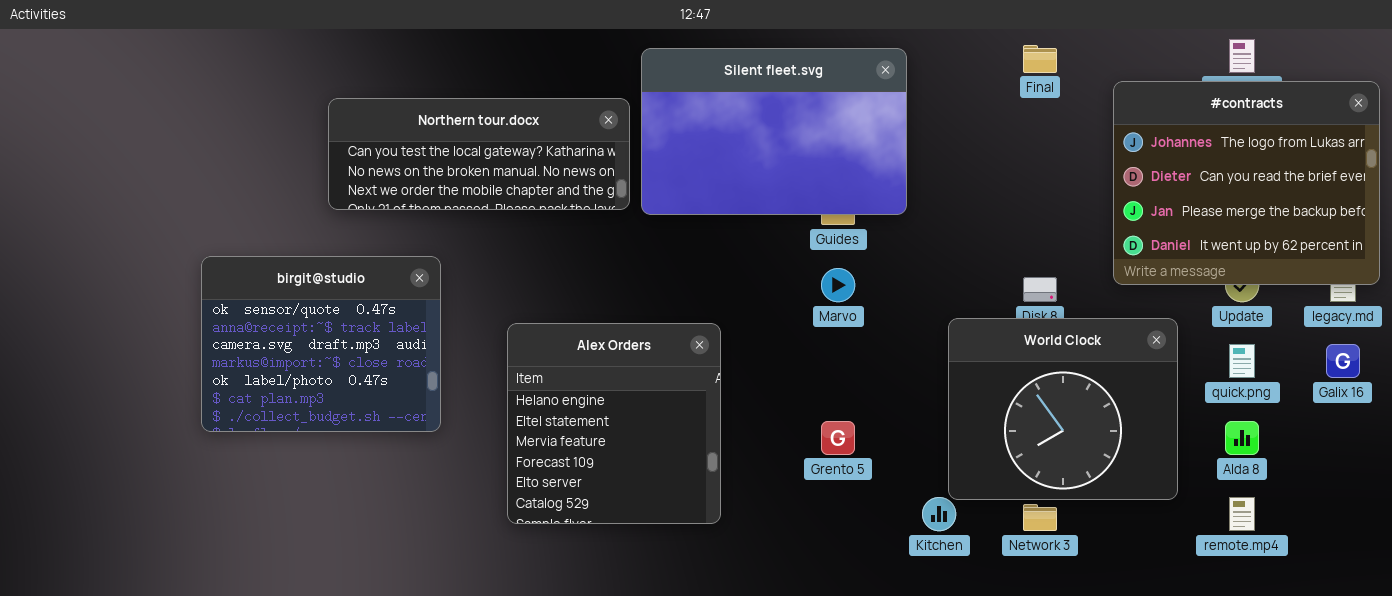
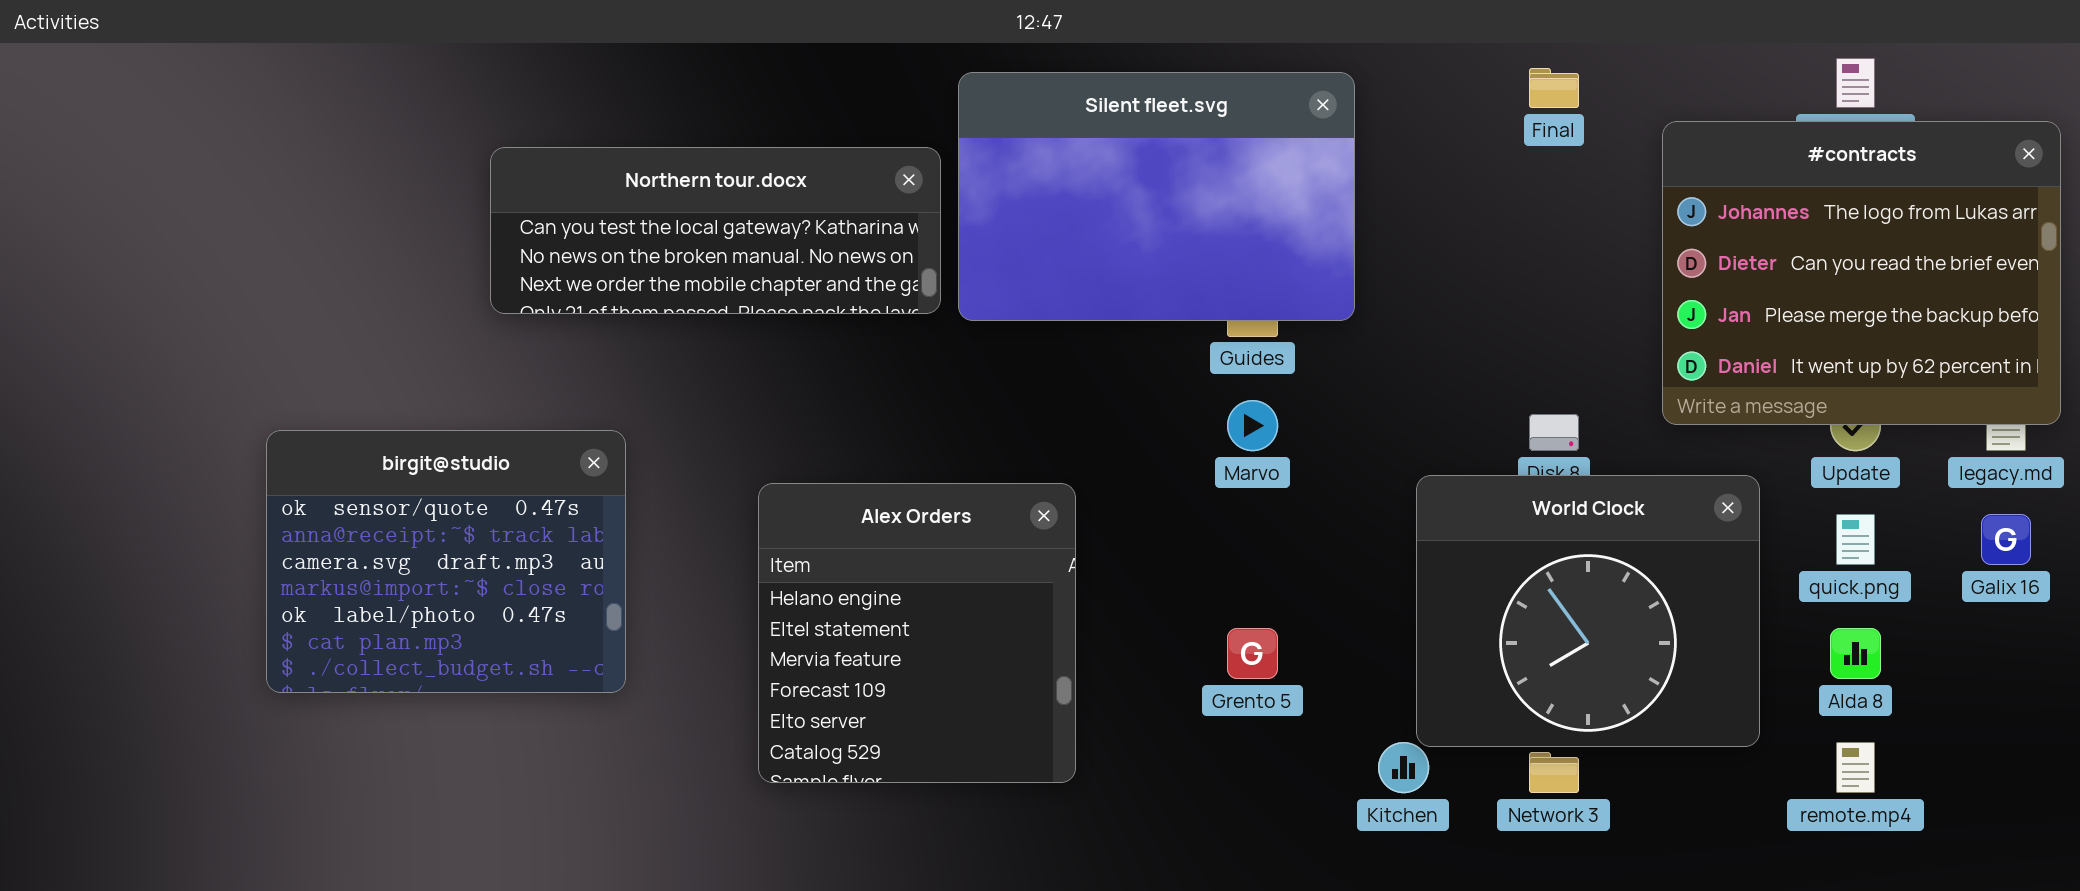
birgit@studio: [201,256,441,432] -> [266,430,626,693], moved

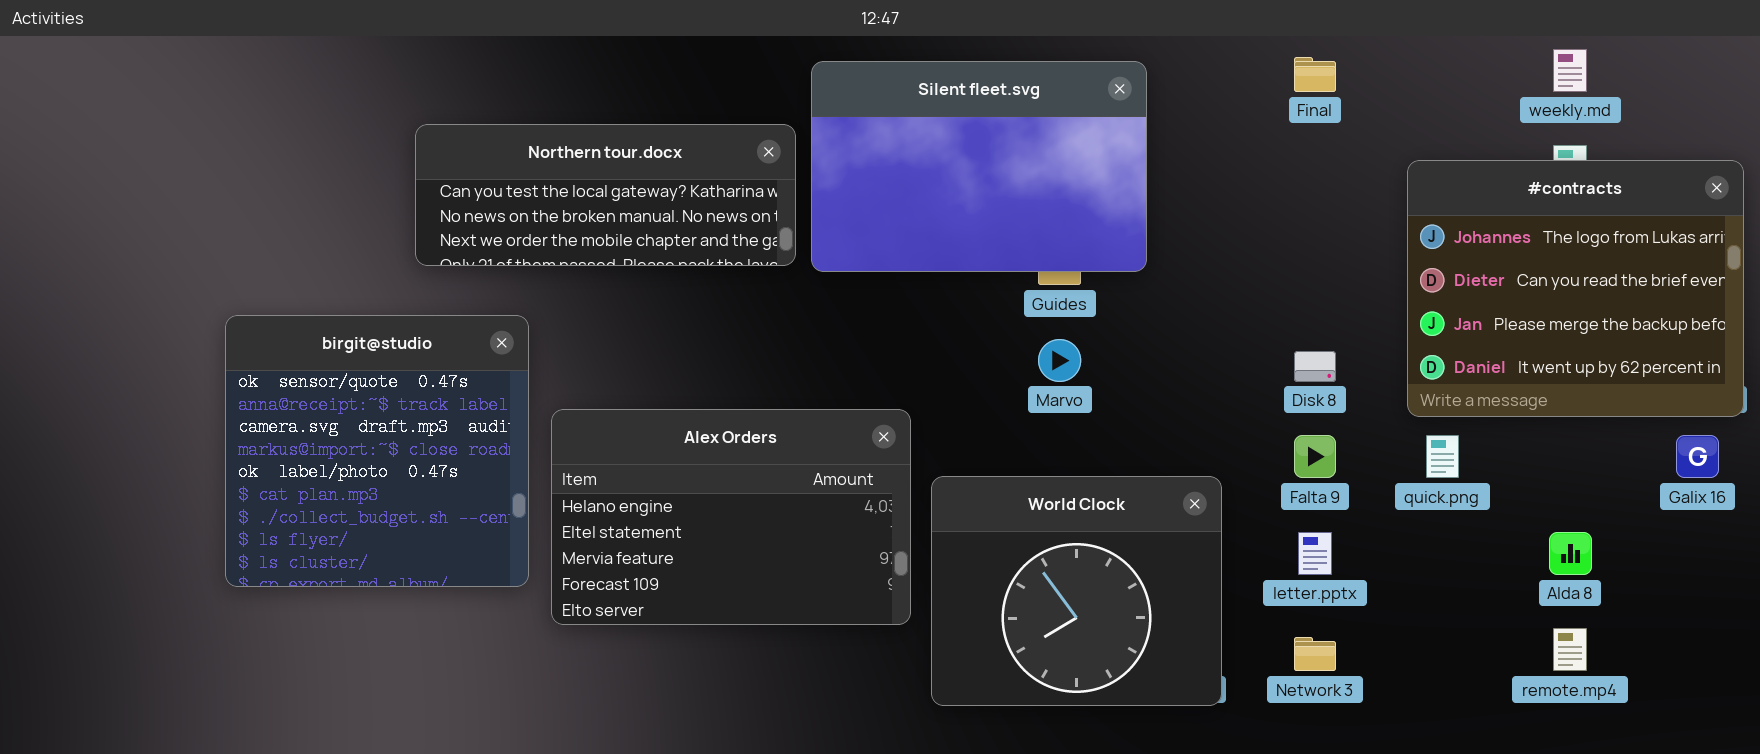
#contracts: [1662,121,2061,425] -> [1407,160,1744,417], moved
birgit@studio: [266,430,626,693] -> [225,315,529,587], resized
World Clock: [1416,475,1760,747] -> [931,476,1222,706], moved
Alex Orders: [758,483,1076,783] -> [551,409,911,625], resized
quick.png: [1836,514,1875,565] -> [1426,435,1459,478], moved

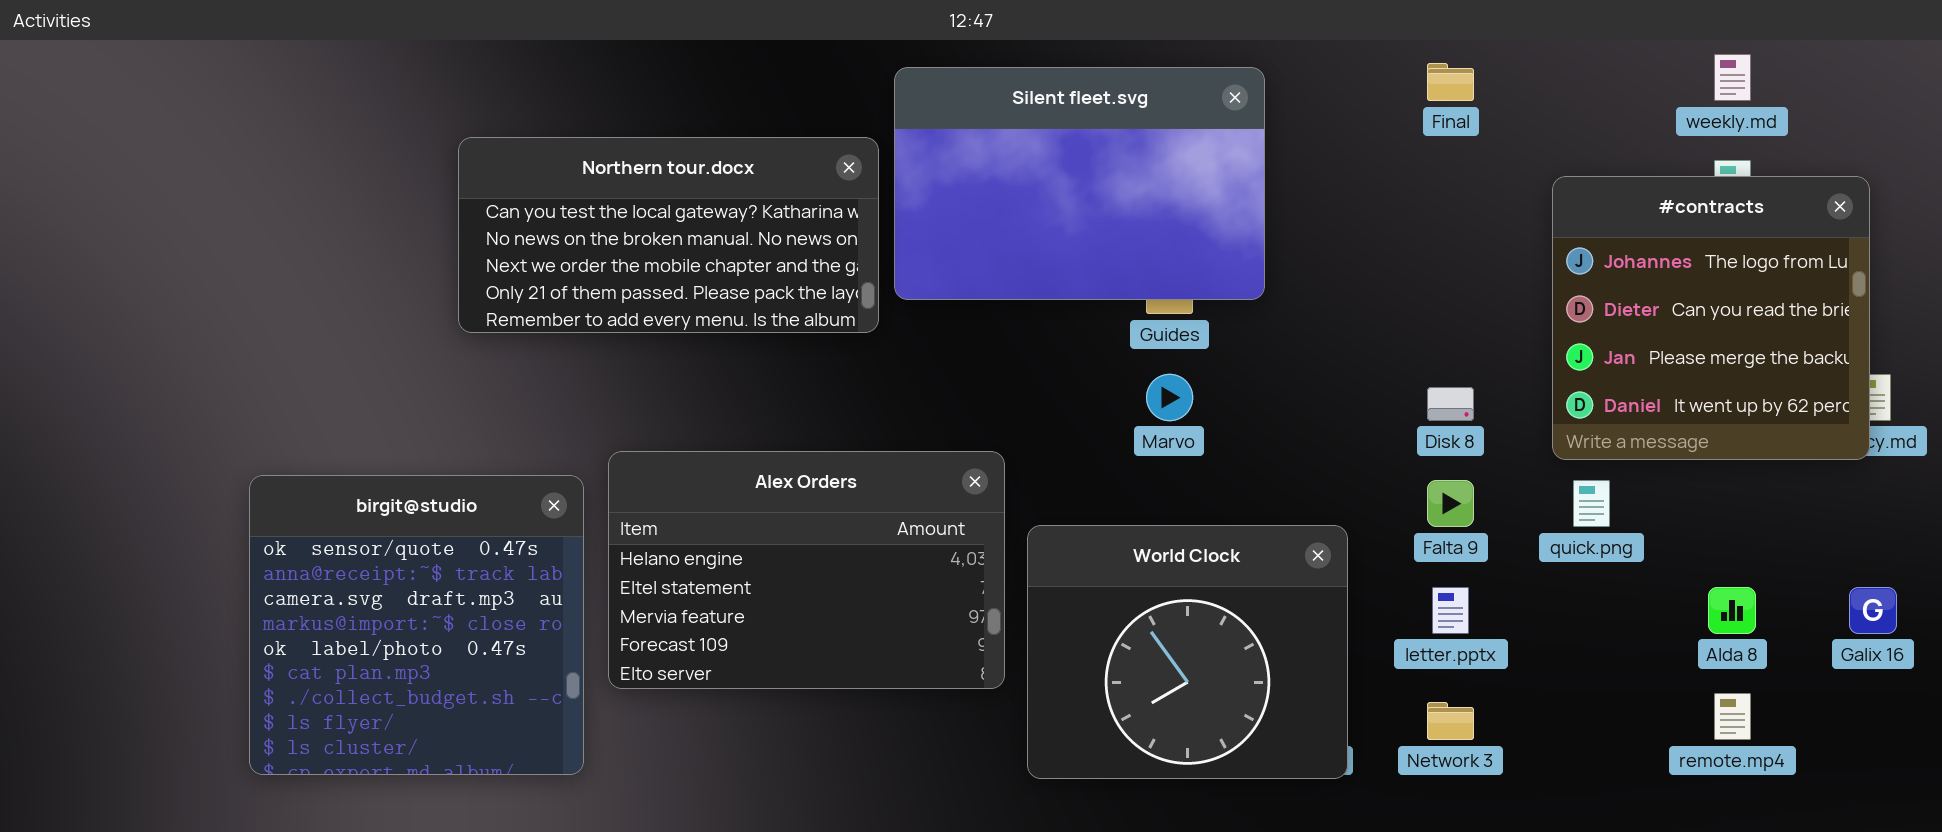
Northern tour.docx: [415,124,796,266] -> [458,137,879,333], resized
#contracts: [1407,160,1744,417] -> [1552,176,1870,460], resized
birgit@studio: [225,315,529,587] -> [249,475,584,775], moved
Galix 16: [1676,435,1719,478] -> [1849,587,1897,634], moved

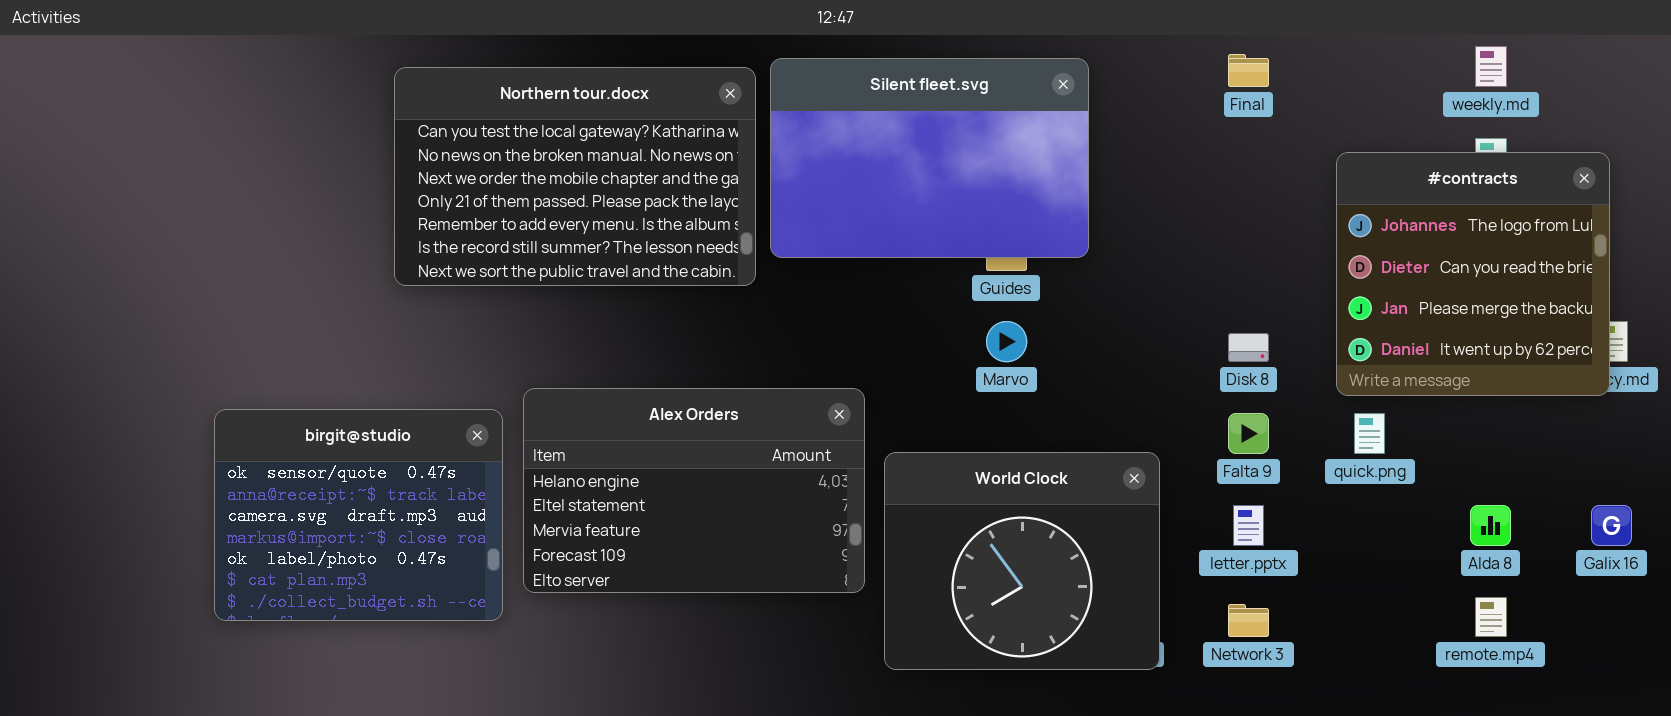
Northern tour.docx: [458,137,879,333] -> [394,67,756,286], resized
birgit@studio: [249,475,584,775] -> [214,409,503,621], resized

